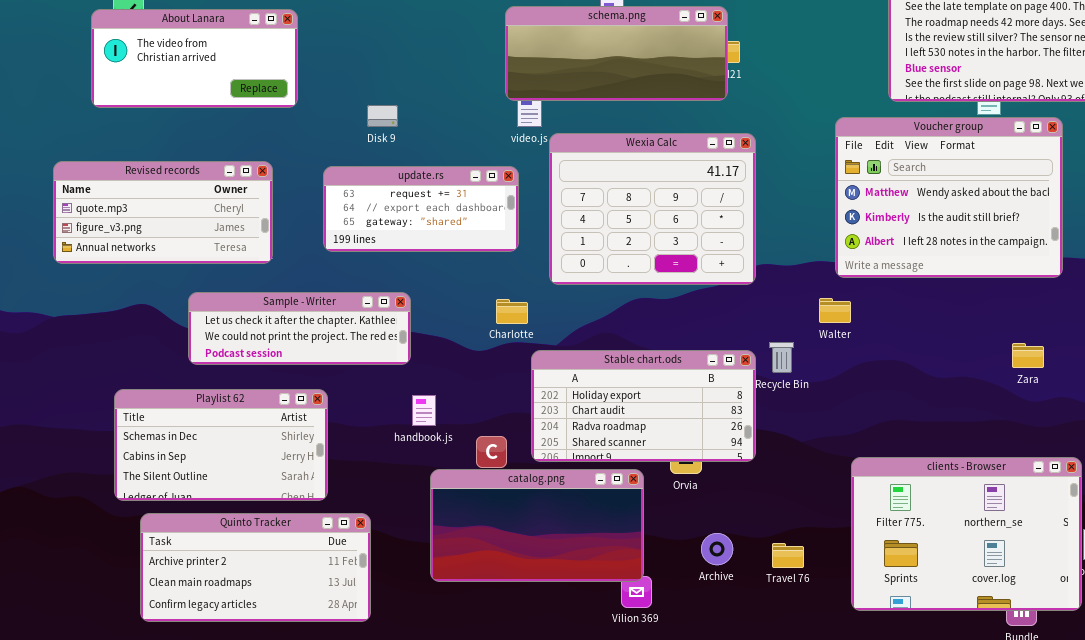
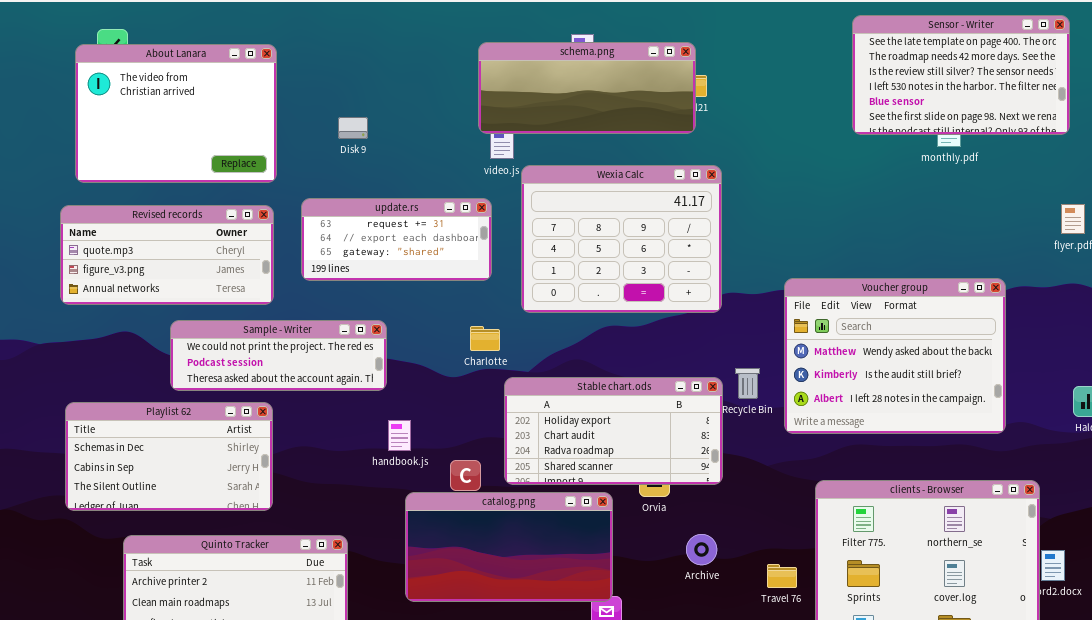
About Lanara: [91,9,298,108] -> [75,44,277,183], resized
Disk 9: [367,105,398,127] -> [338,117,368,139], moved
Voucher group: [835,117,1063,278] -> [784,278,1006,434], moved
Revised records: [53,161,273,264] -> [60,205,274,305], moved
Sample - Writer: [188,292,411,365] -> [170,320,387,391], scrolled down 1 row
Playlist 62: [114,389,328,501] -> [65,402,273,511], moved
Archive: [701,533,733,565] -> [686,534,717,565], moved
Travel 76: [772,543,804,568] -> [767,564,797,588], moved

